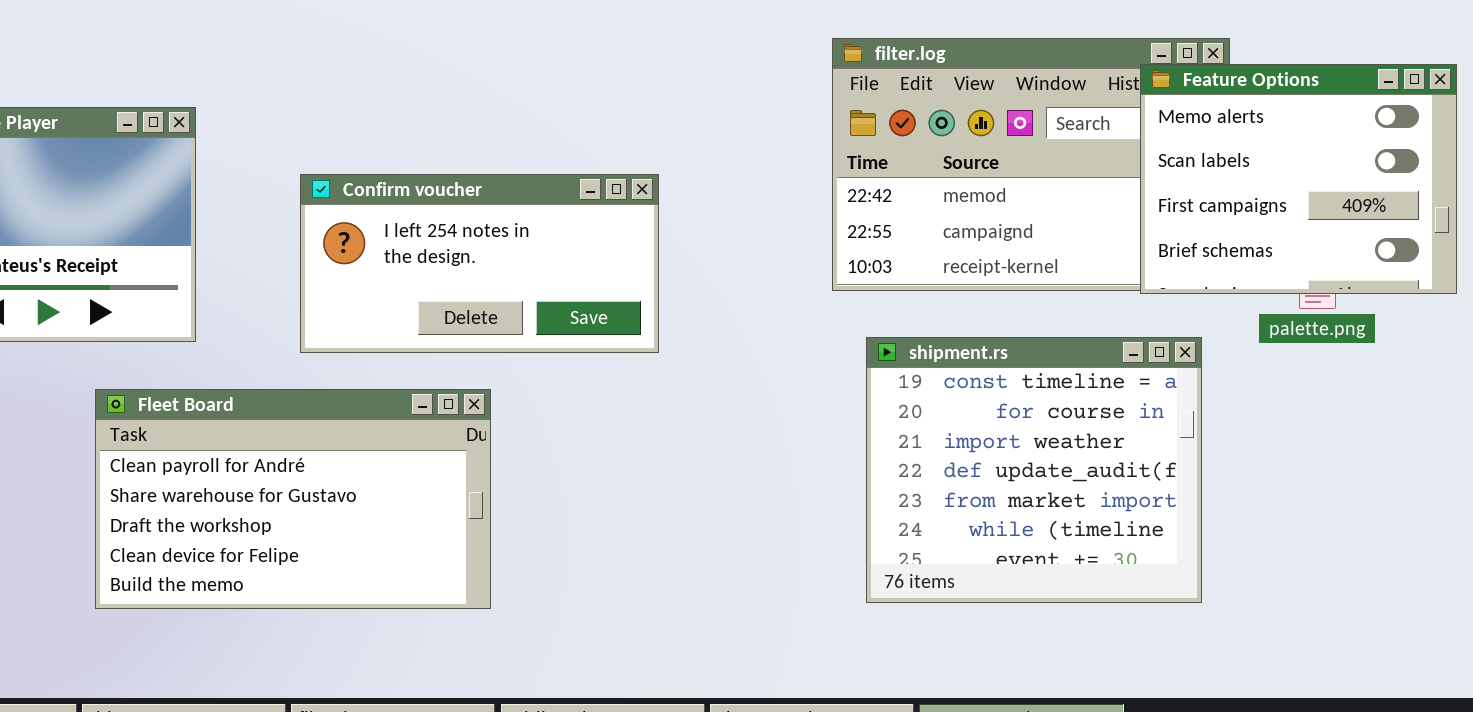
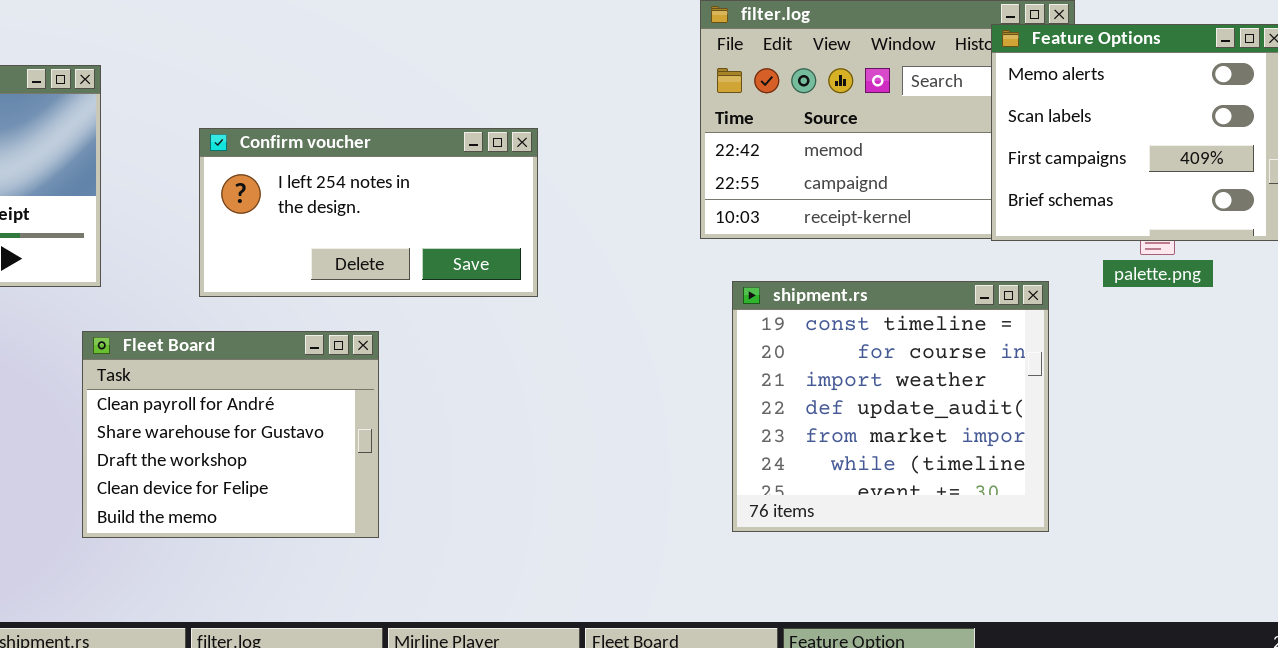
Fleet Board: [95,389,491,609] -> [82,331,379,538], resized

